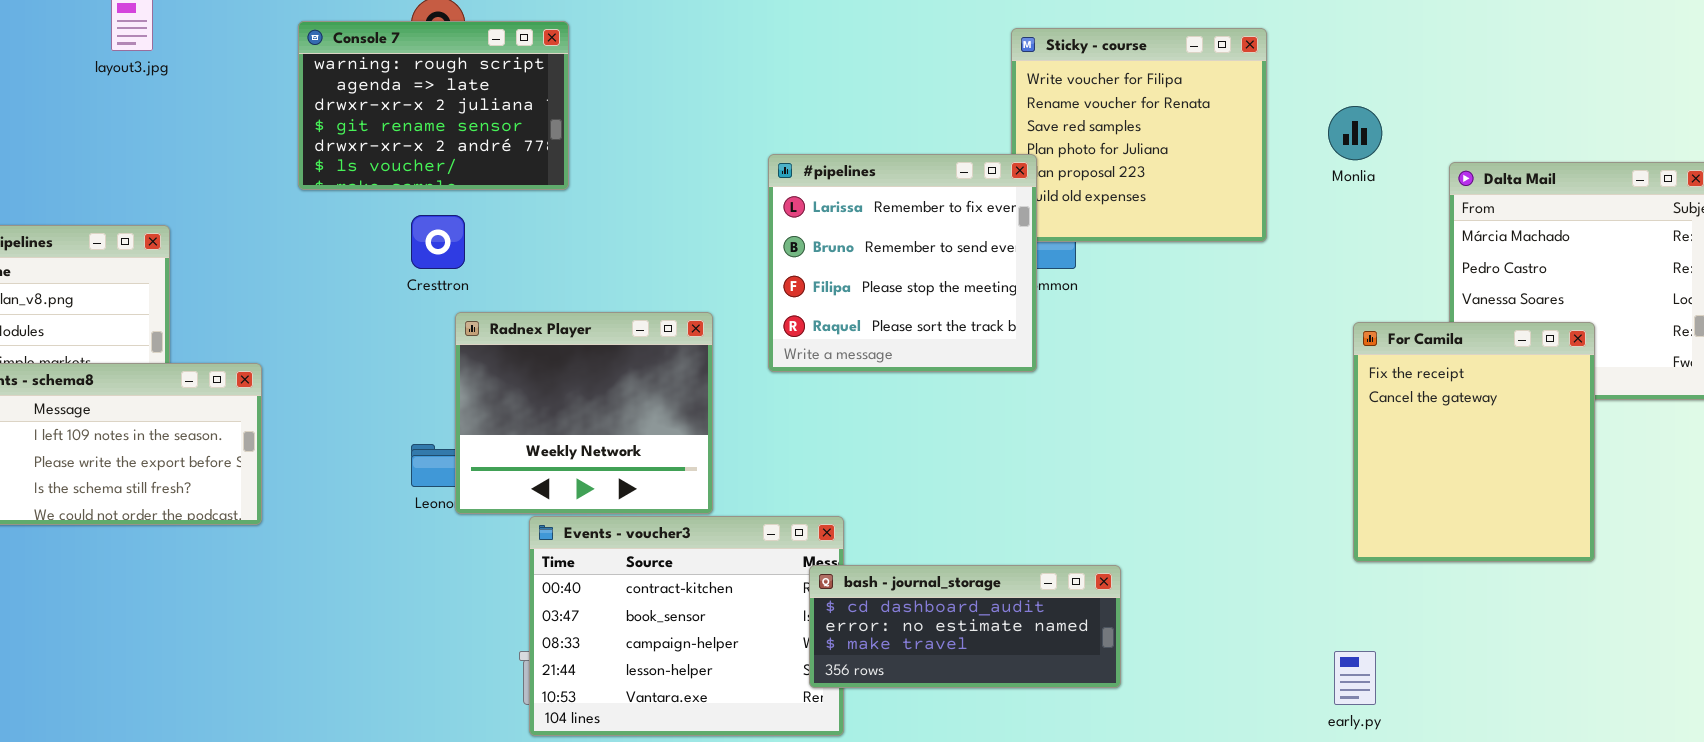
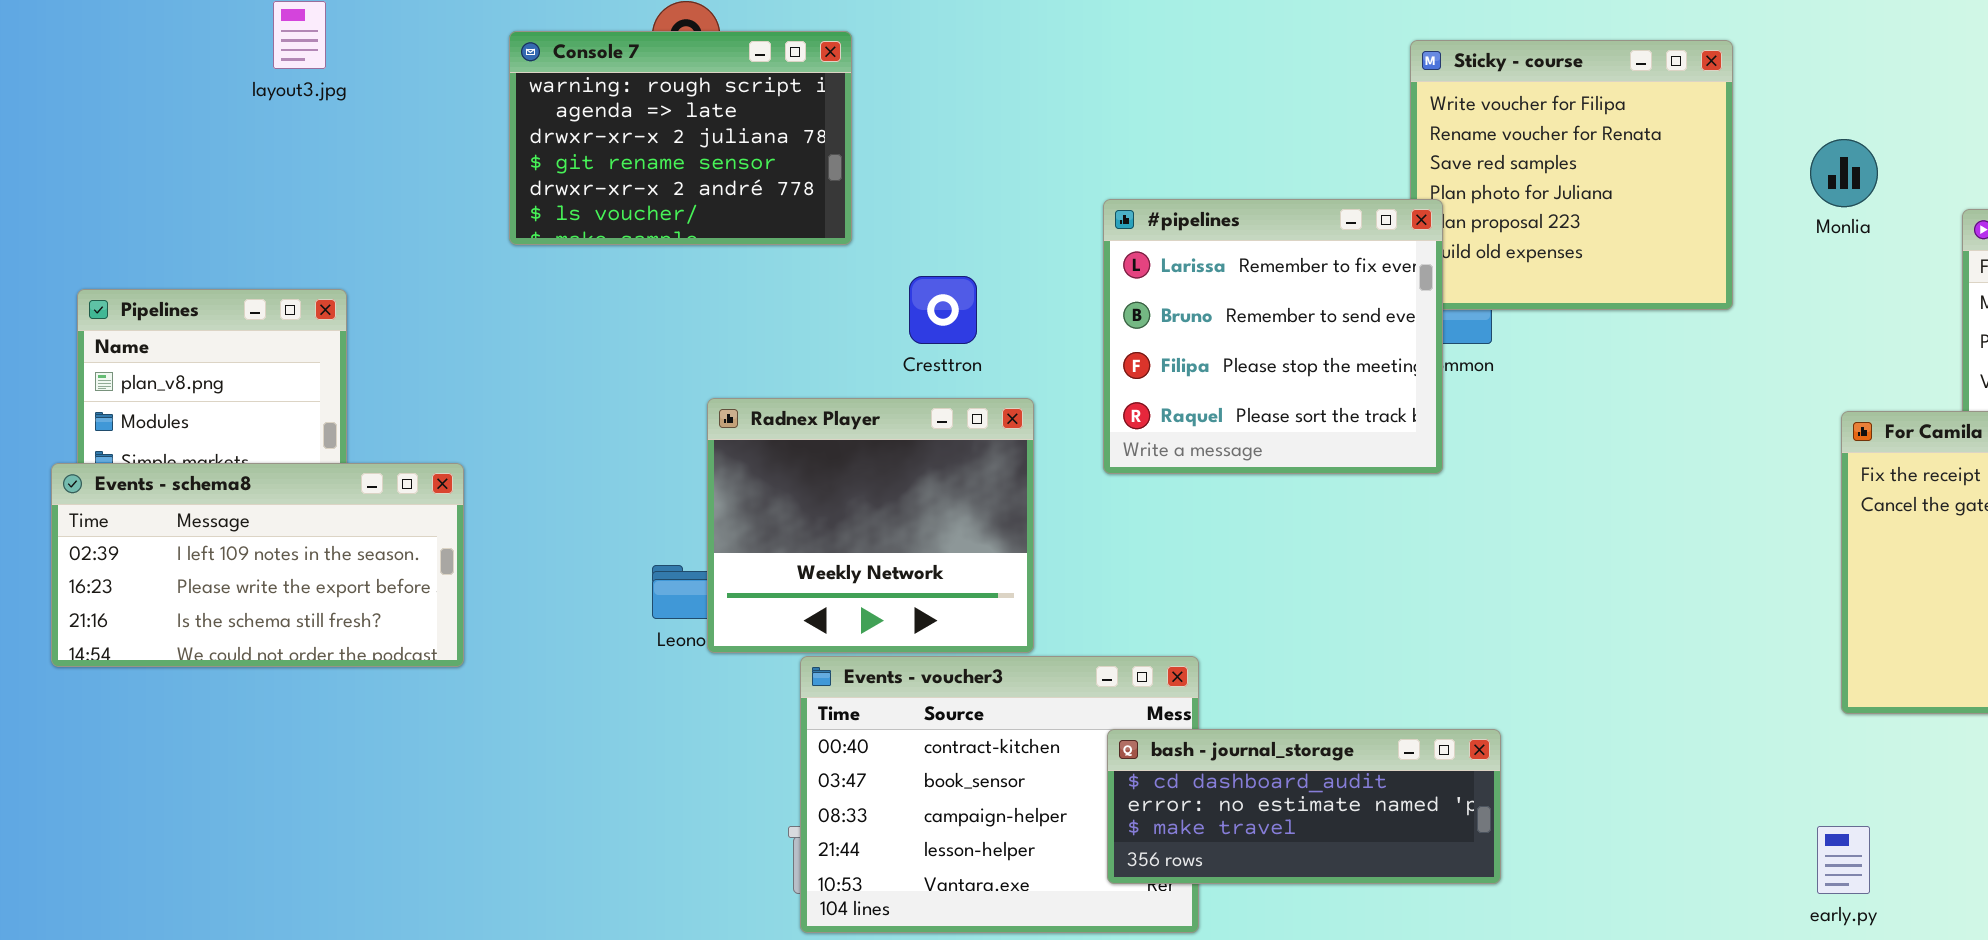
Cresttron: [411,215,465,269] -> [909,276,977,344], moved
bash - journal_storage: [809,565,1121,688] -> [1107,729,1501,884], moved

